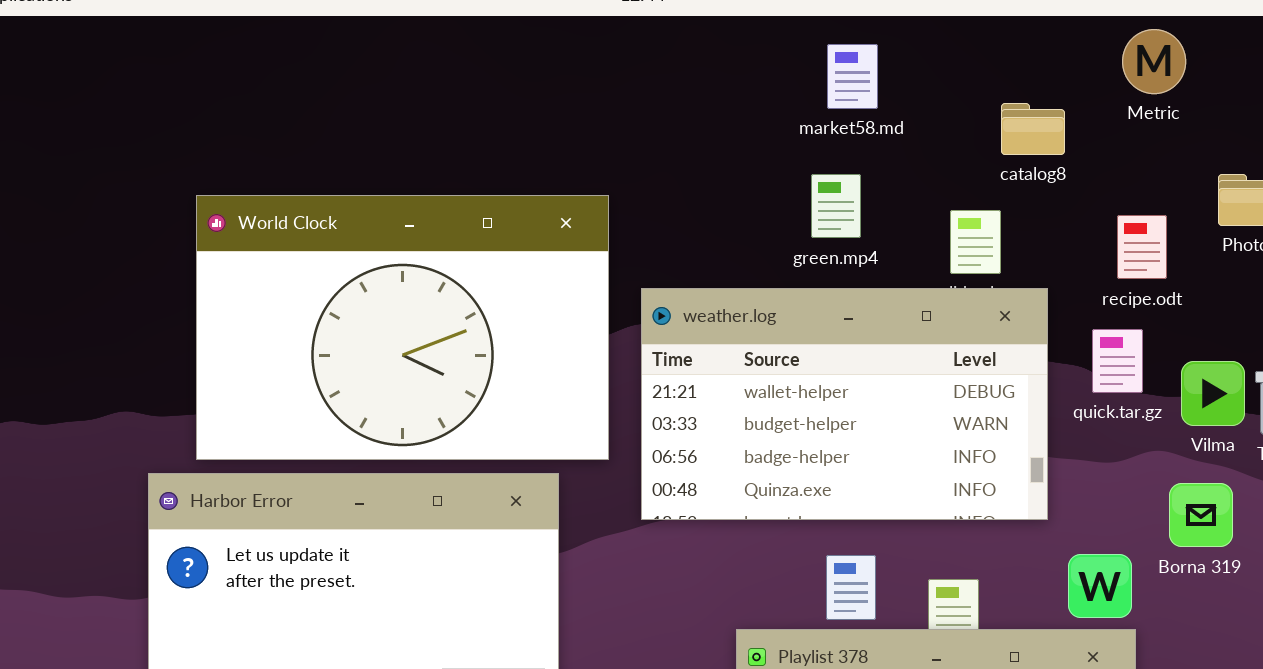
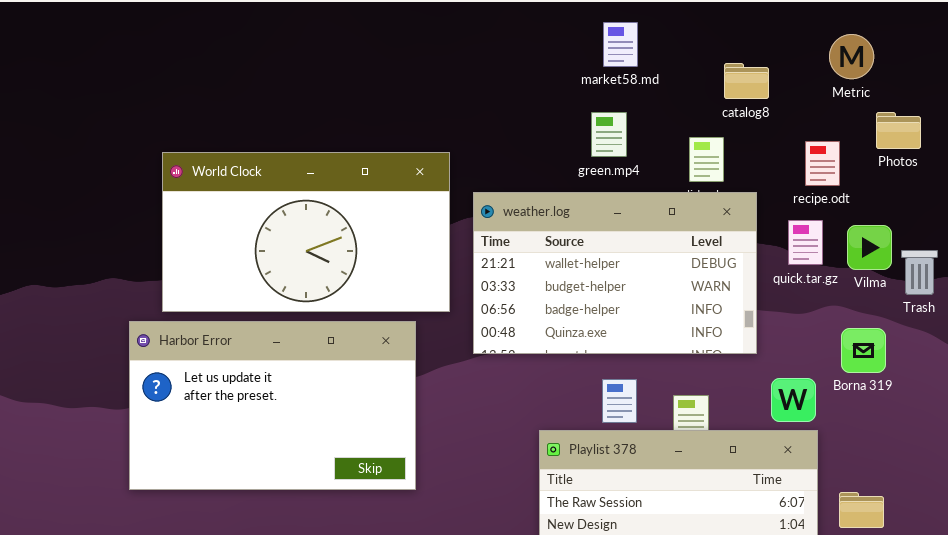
Metric: [1122,29,1186,94] -> [829,34,874,79], moved
World Clock: [196,195,609,460] -> [162,152,450,312], resized
Vilma: [1181,361,1245,426] -> [847,225,892,270], moved

